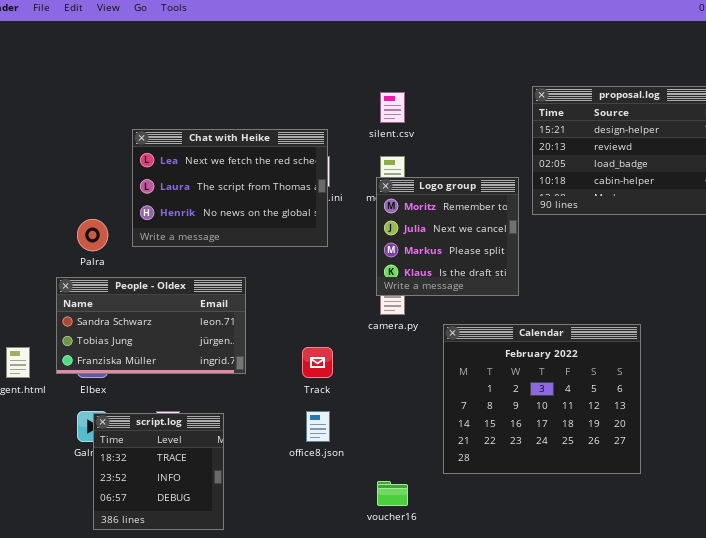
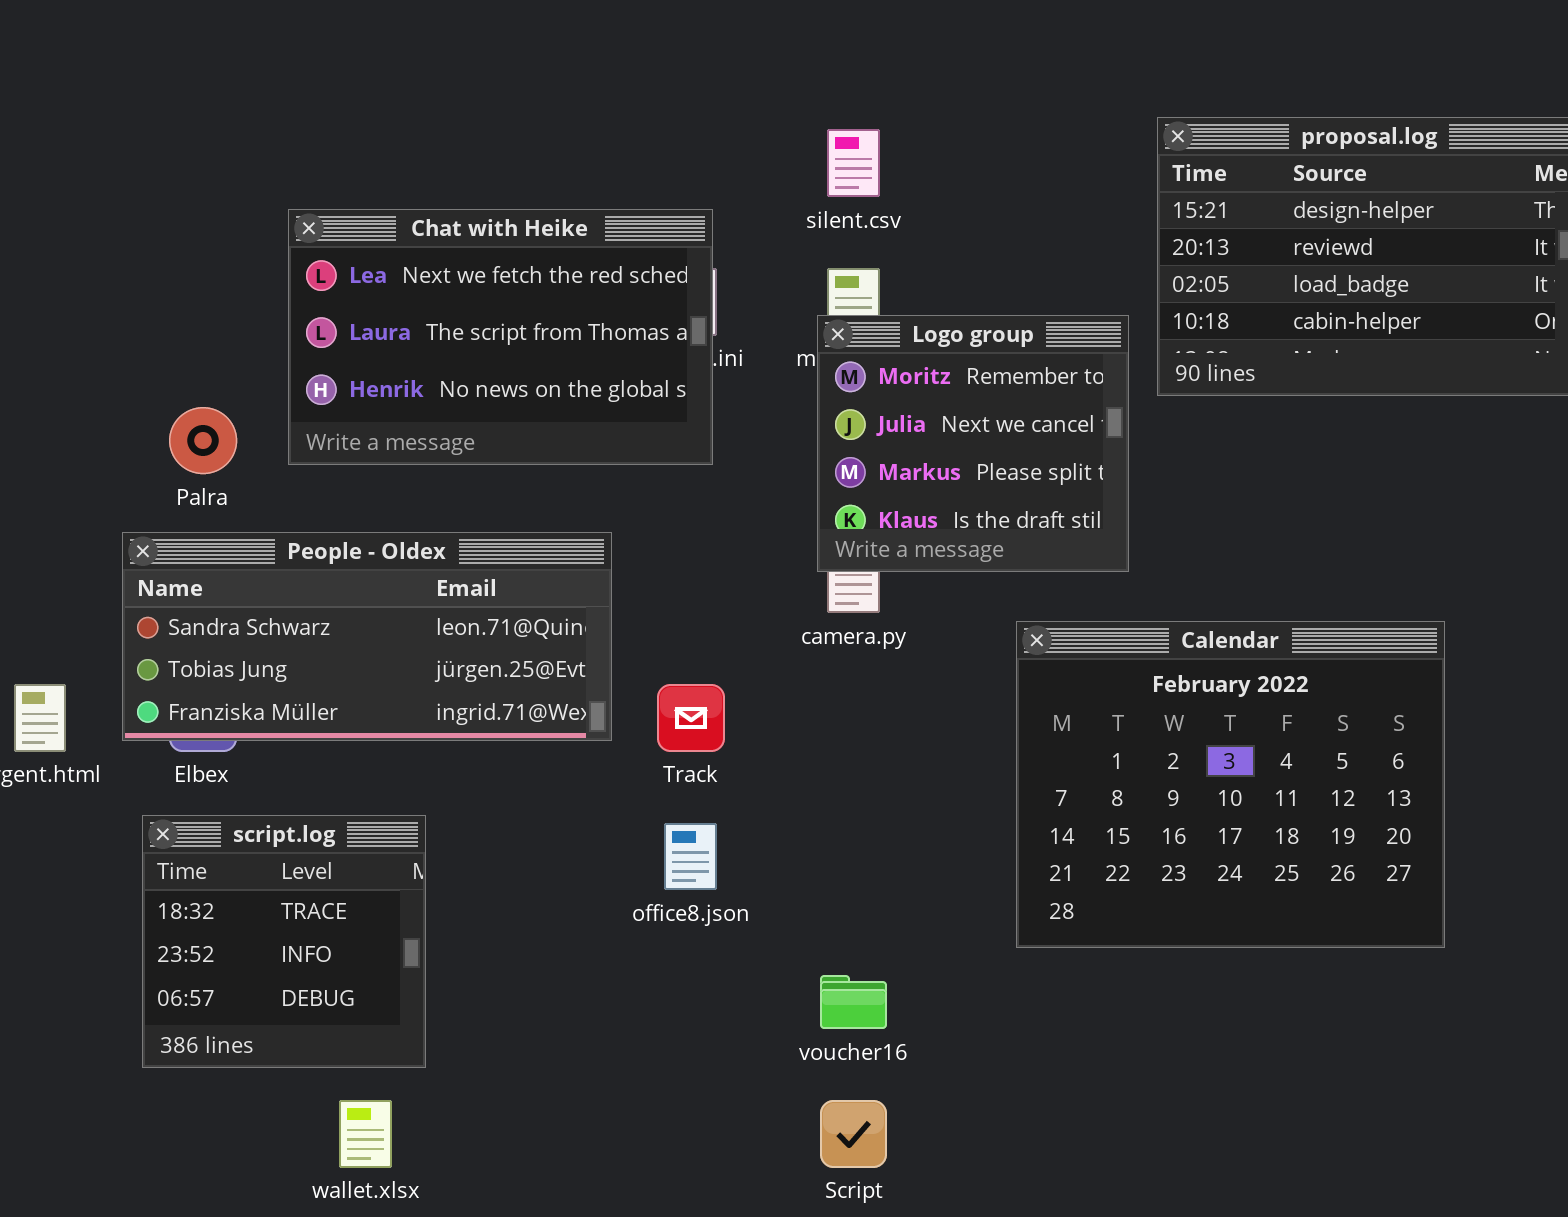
People - Oldex: [56,277,246,374] -> [122,532,612,741], resized
Calendar: [443,324,641,474] -> [1016,621,1445,948], moved
script.log: [93,413,224,530] -> [142,815,426,1068], moved

